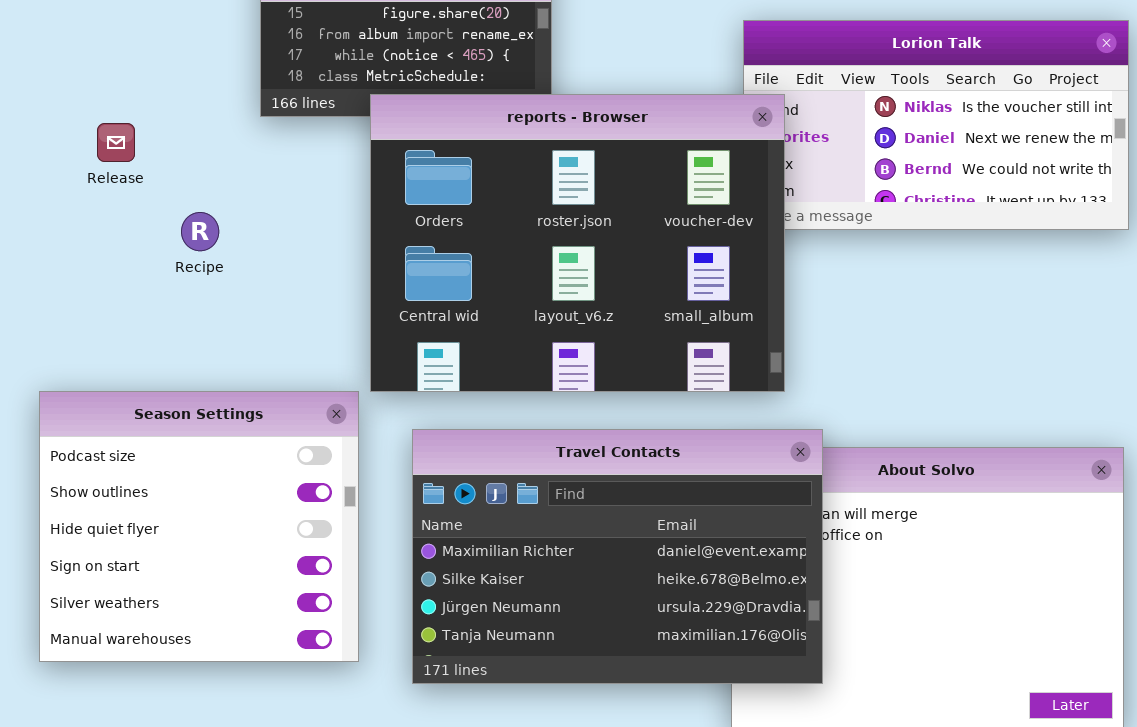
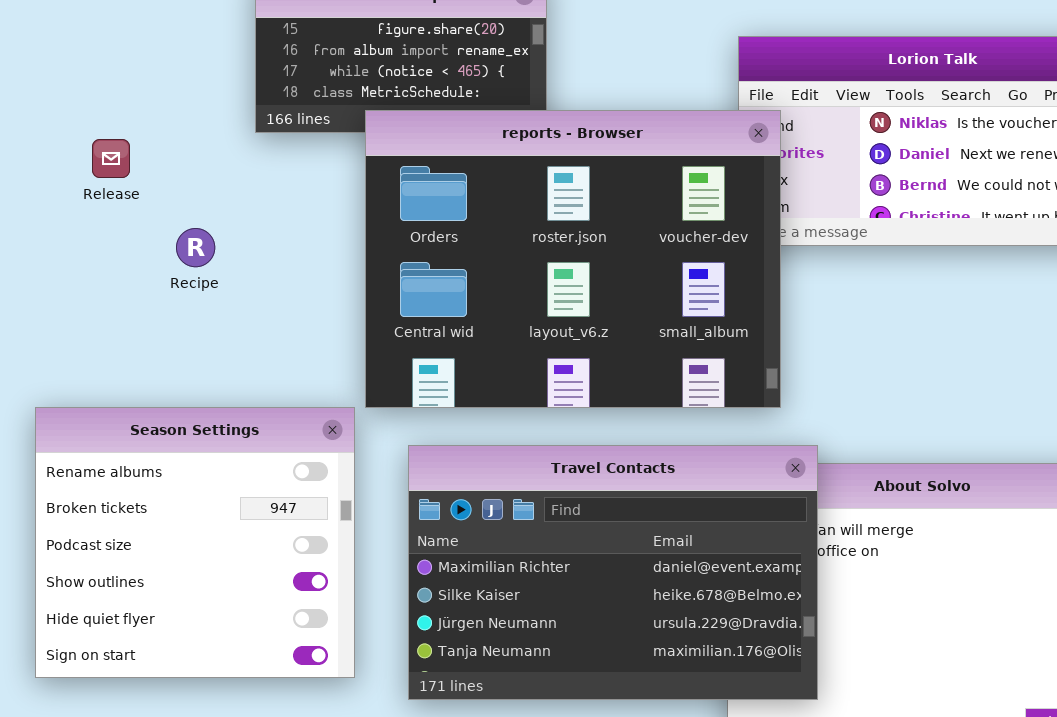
Season Settings: [39,391,359,662] -> [35,407,355,678], scrolled up 2 rows

